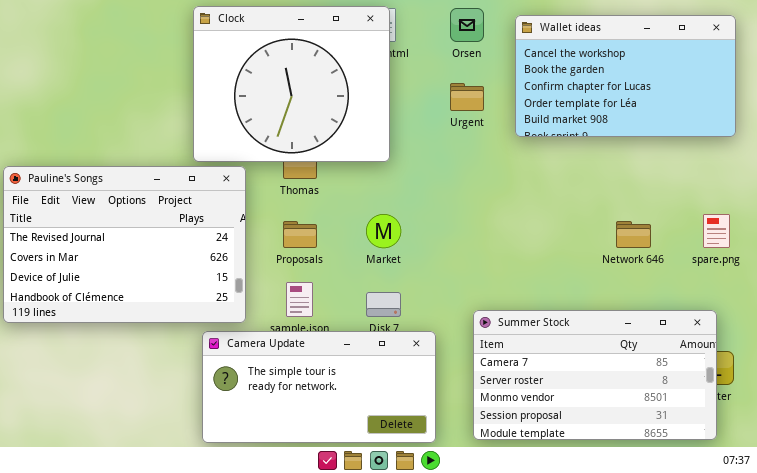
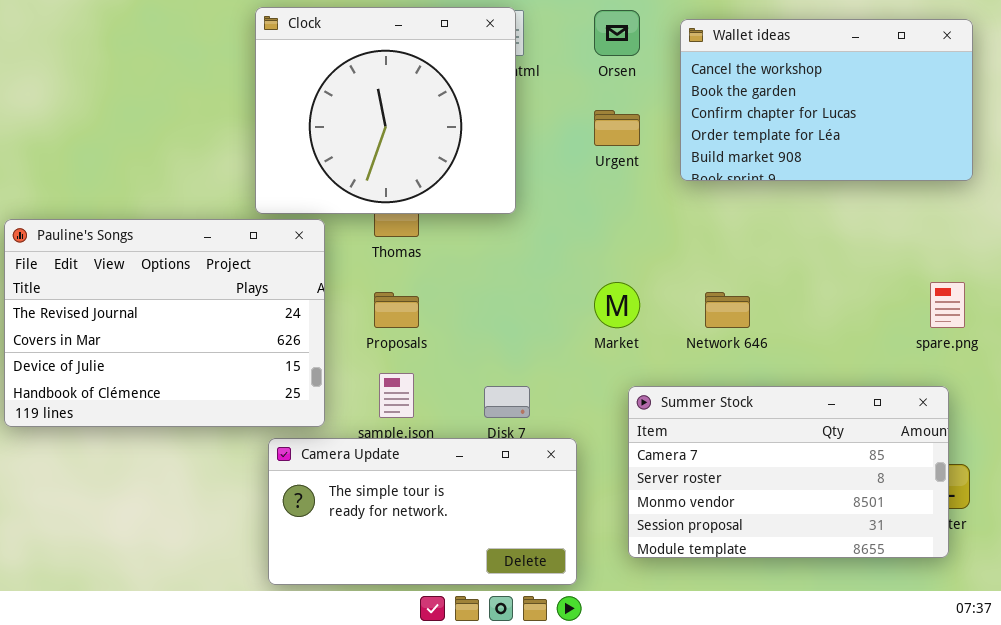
Market: [366,214,401,248] -> [594,282,640,328], moved
Network 646: [616,221,651,248] -> [705,292,750,328], moved
Summer Stock: [473,310,717,440] -> [628,386,949,558], moved

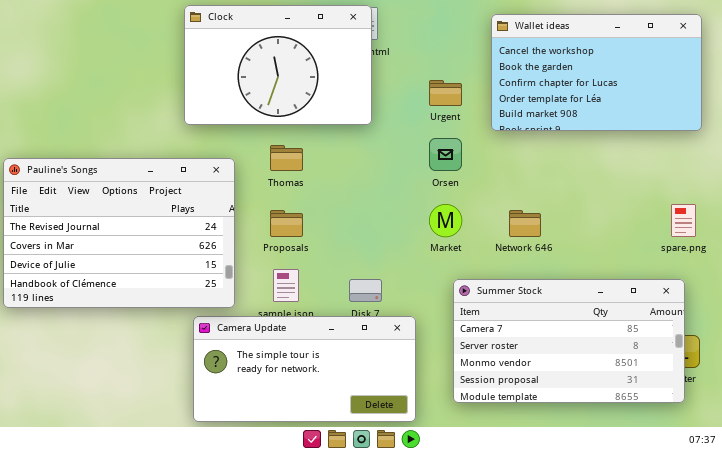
Clock: [255,7,516,214] -> [184,5,372,125], resized
Orsen: [594,10,640,56] -> [429,138,462,171], moved

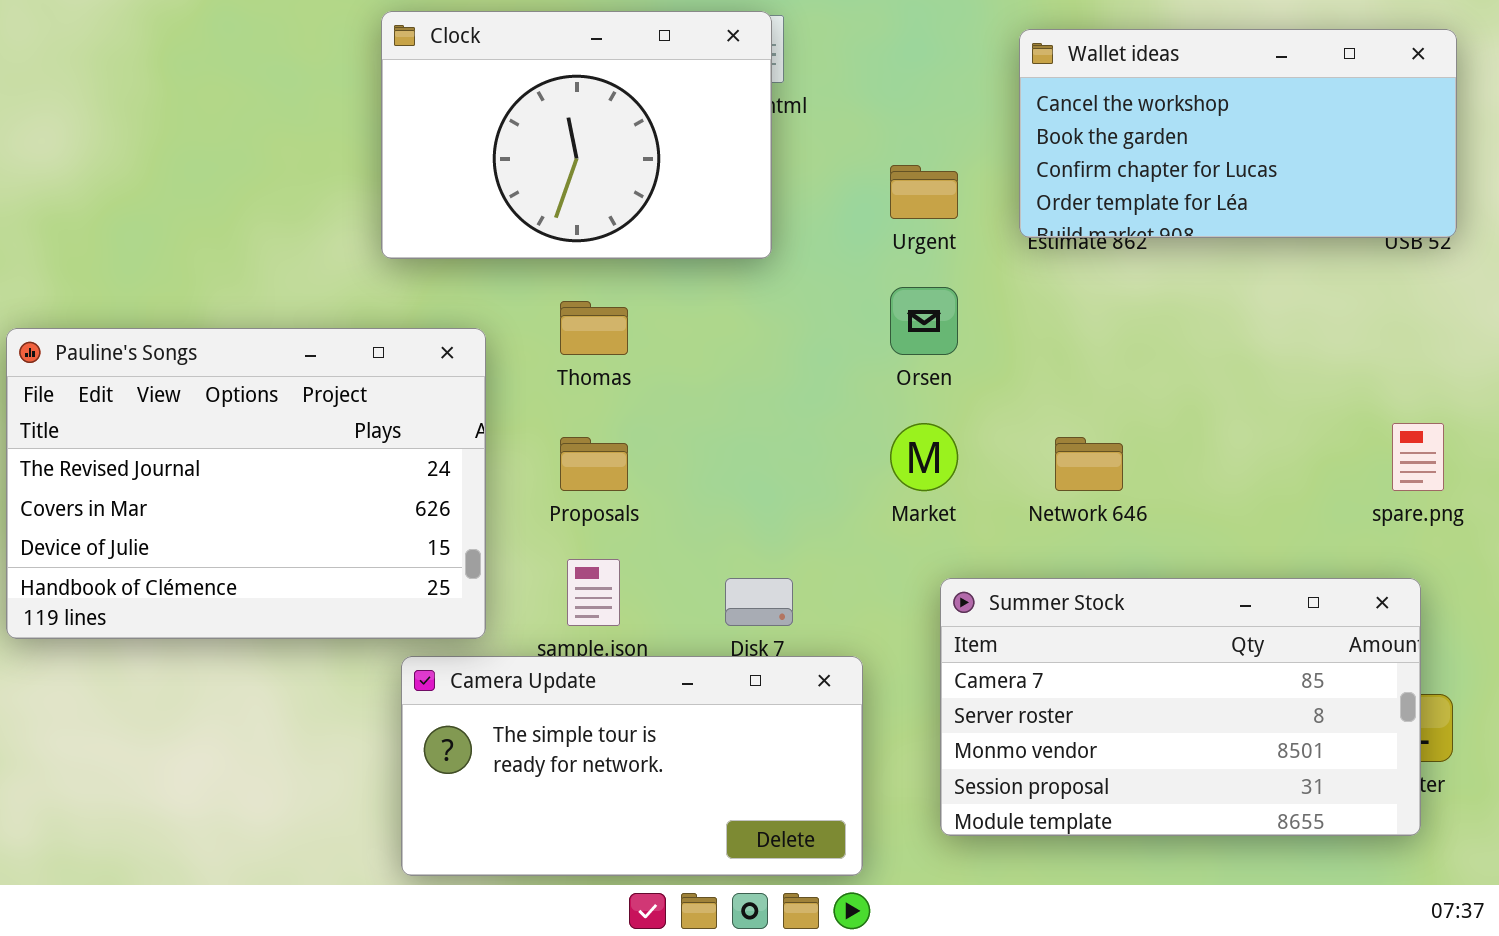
Wallet ideas: [491,14,702,131] -> [1019,29,1457,238], resized

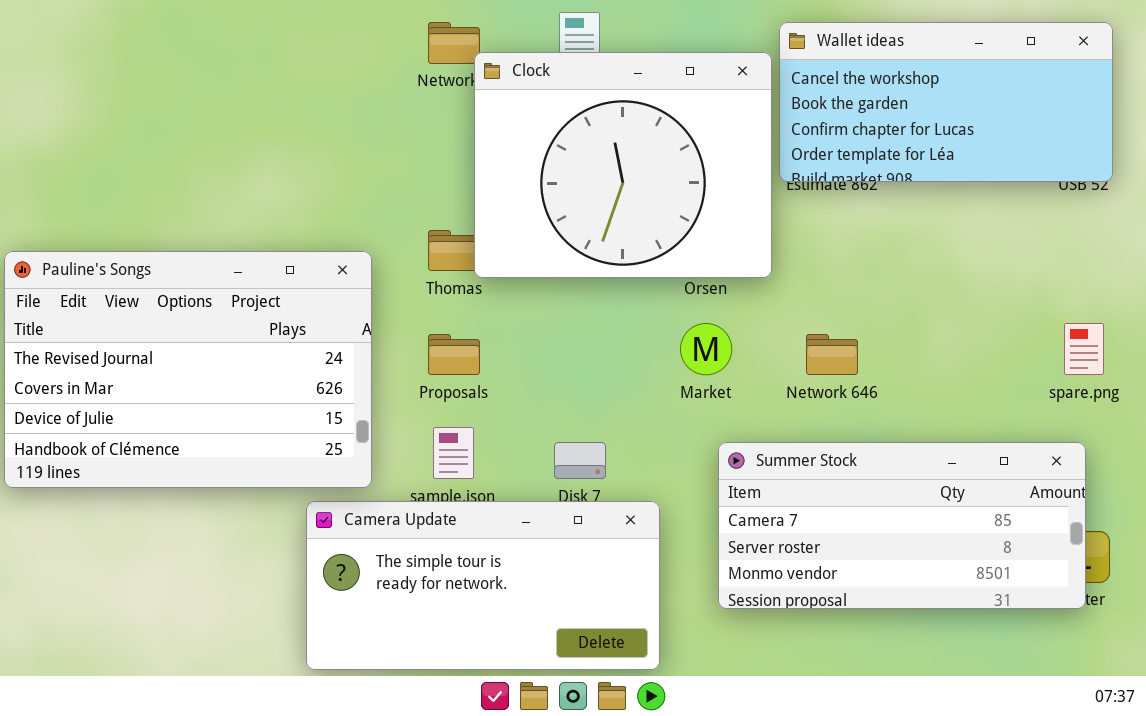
Clock: [381,11,772,259] -> [474,52,772,278], moved, resized
Summer Stock: [940,578,1421,836] -> [718,442,1086,609], resized

